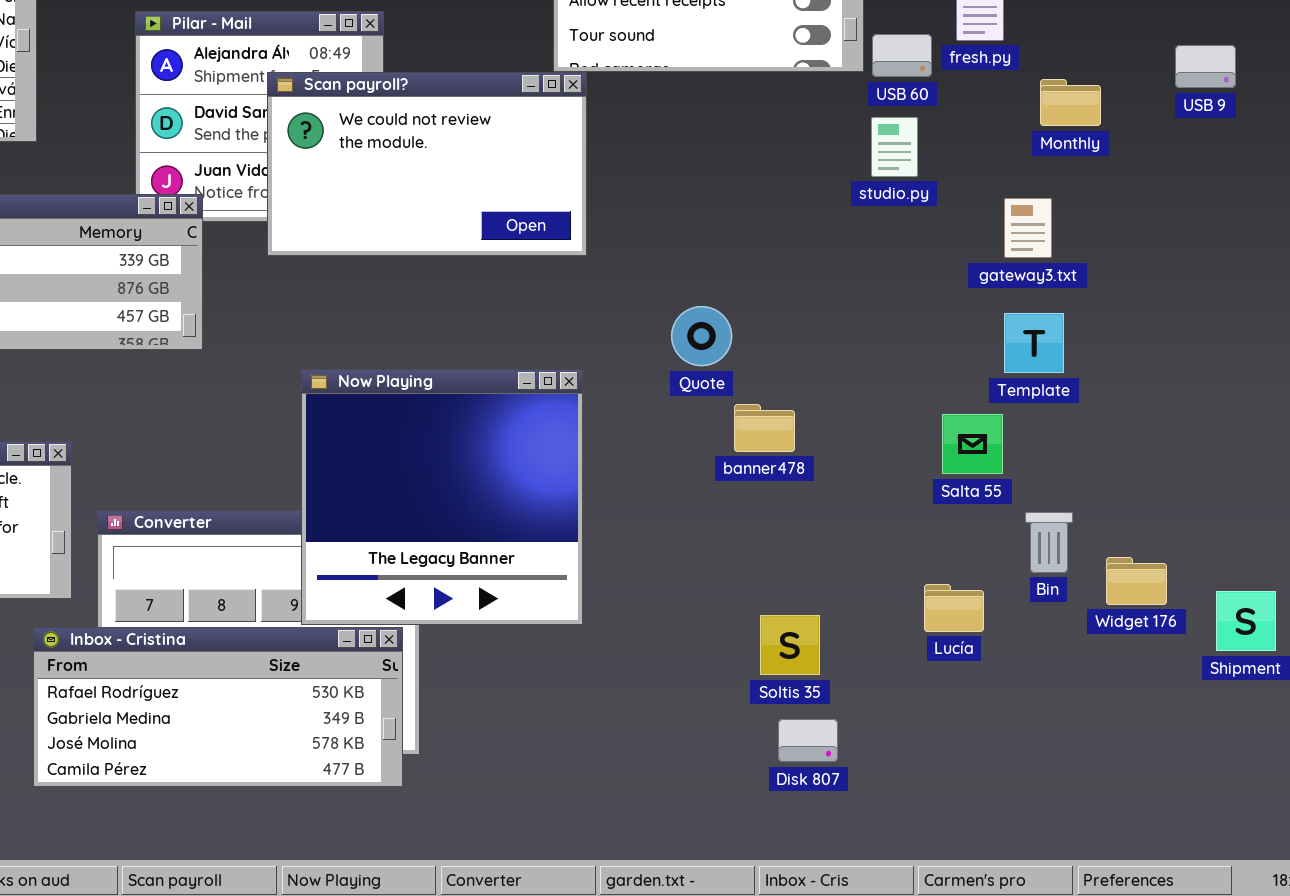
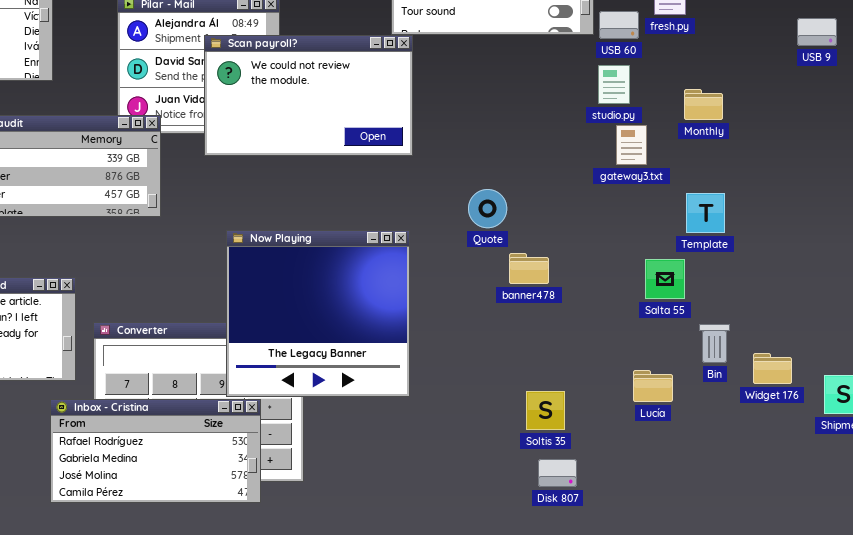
Monthly: [1040,79,1101,126] -> [684,89,723,120], moved
gateway3.txt: [1004,198,1052,258] -> [616,125,647,165], moved
Inbox - Cristina: [33,627,403,787] -> [50,399,261,503], resized

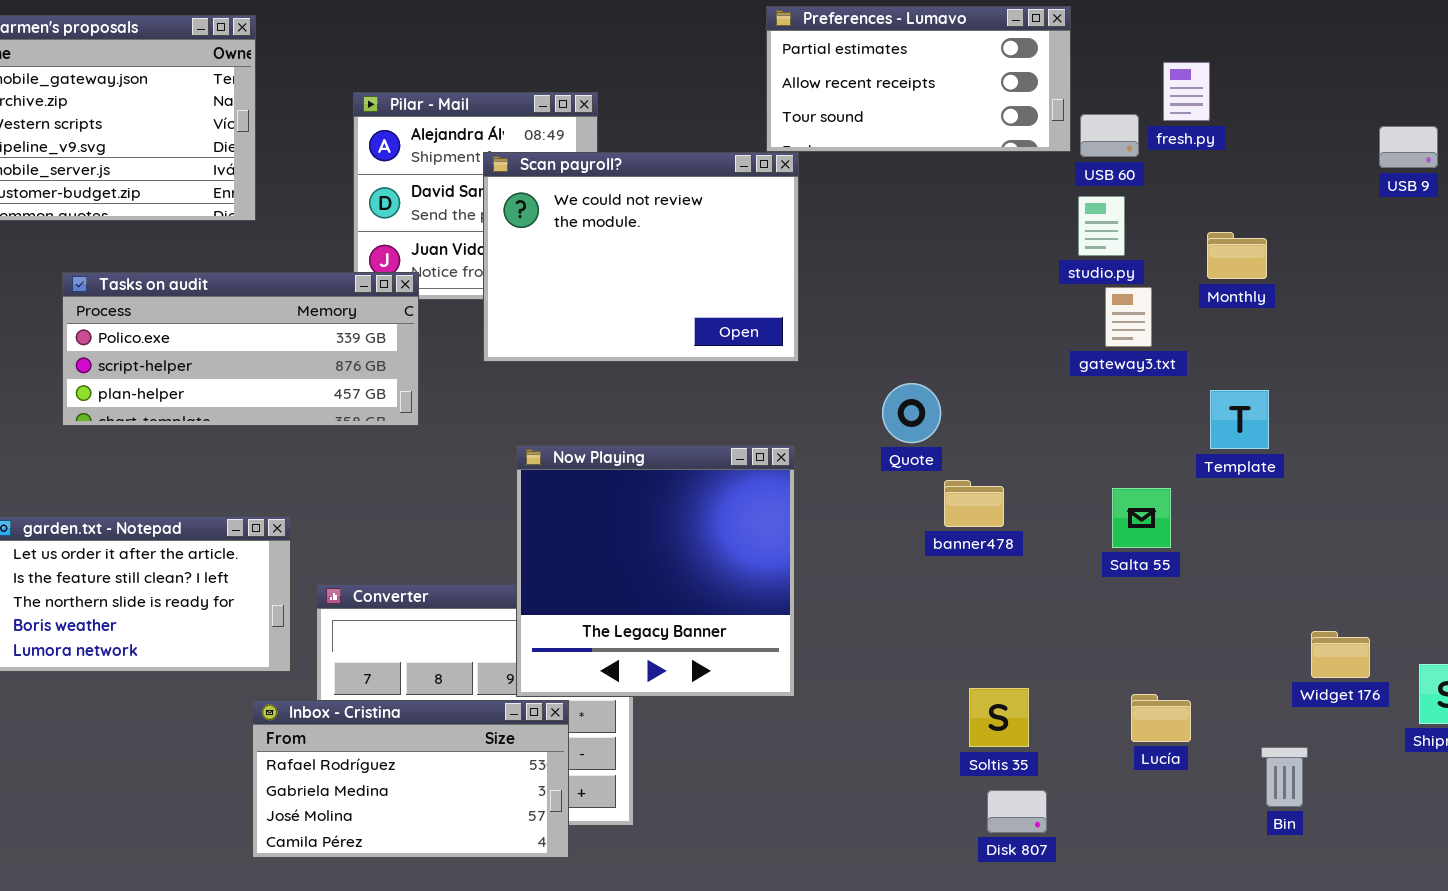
Scan payroll?: [204,35,413,156] -> [483,152,799,362], resized
Salta 55: [645,259,685,299] -> [1112,488,1171,548], moved
Bin: [699,324,730,363] -> [1261,747,1308,807], moved
Lucía: [633,370,673,402] -> [1131,694,1191,742], moved

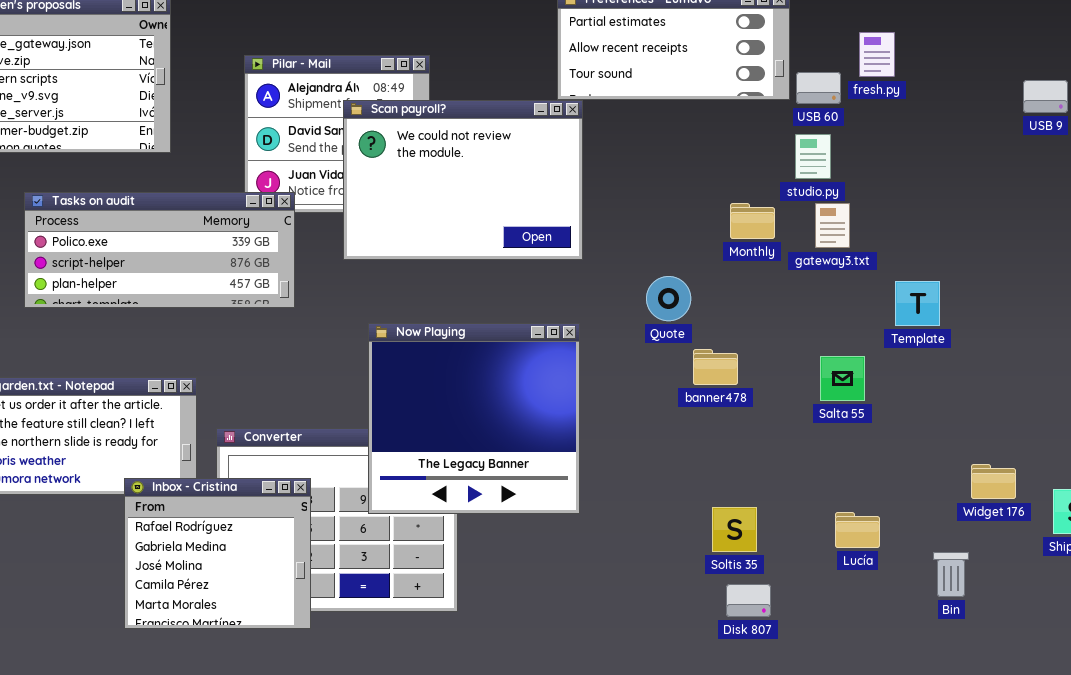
Monthly: [1207,232,1267,279] -> [730,203,775,239], moved
Inbox - Cristina: [252,700,569,858] -> [124,478,311,629], moved, resized

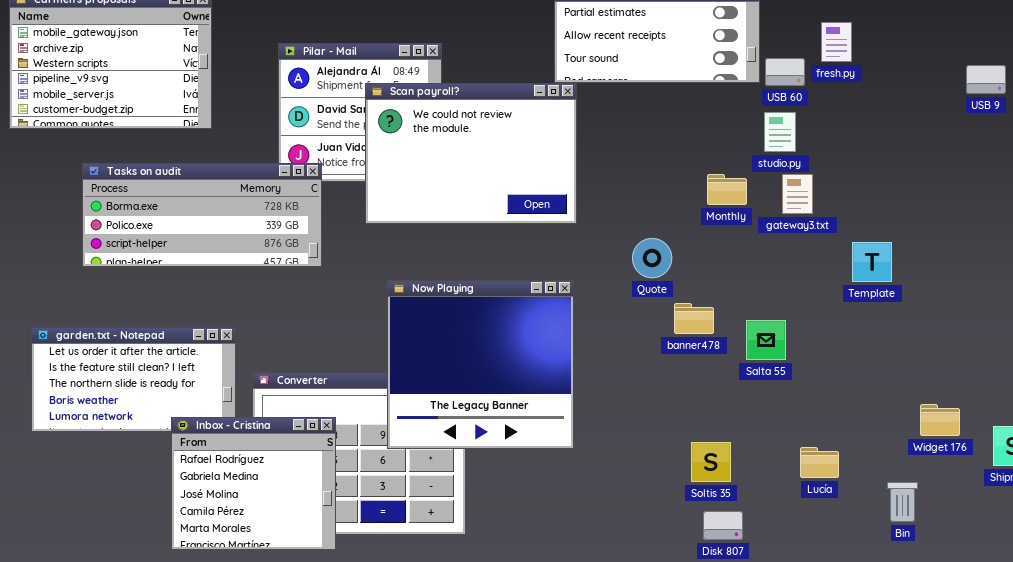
Tasks on audit: [24,192,295,308] -> [82,163,322,267], scrolled up 1 row
Salta 55: [820,356,865,401] -> [746,320,786,360], moved

